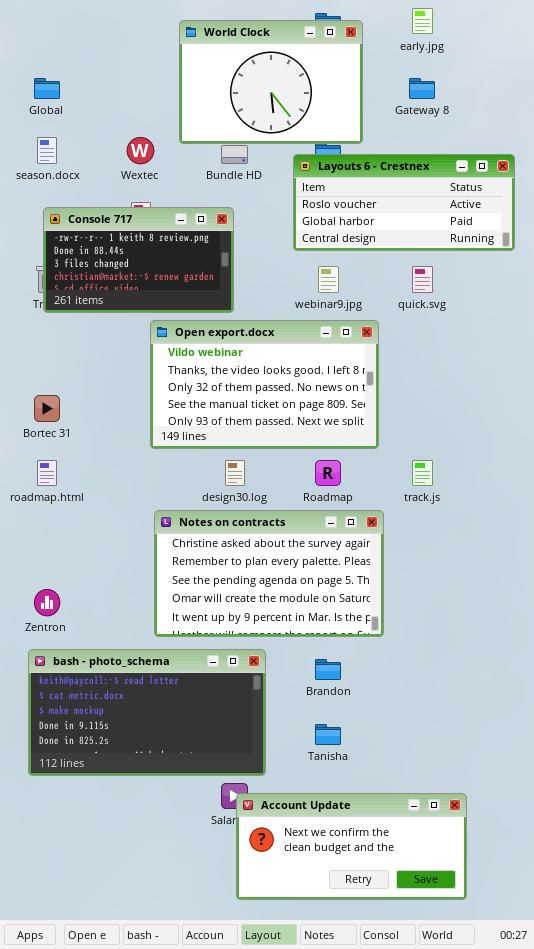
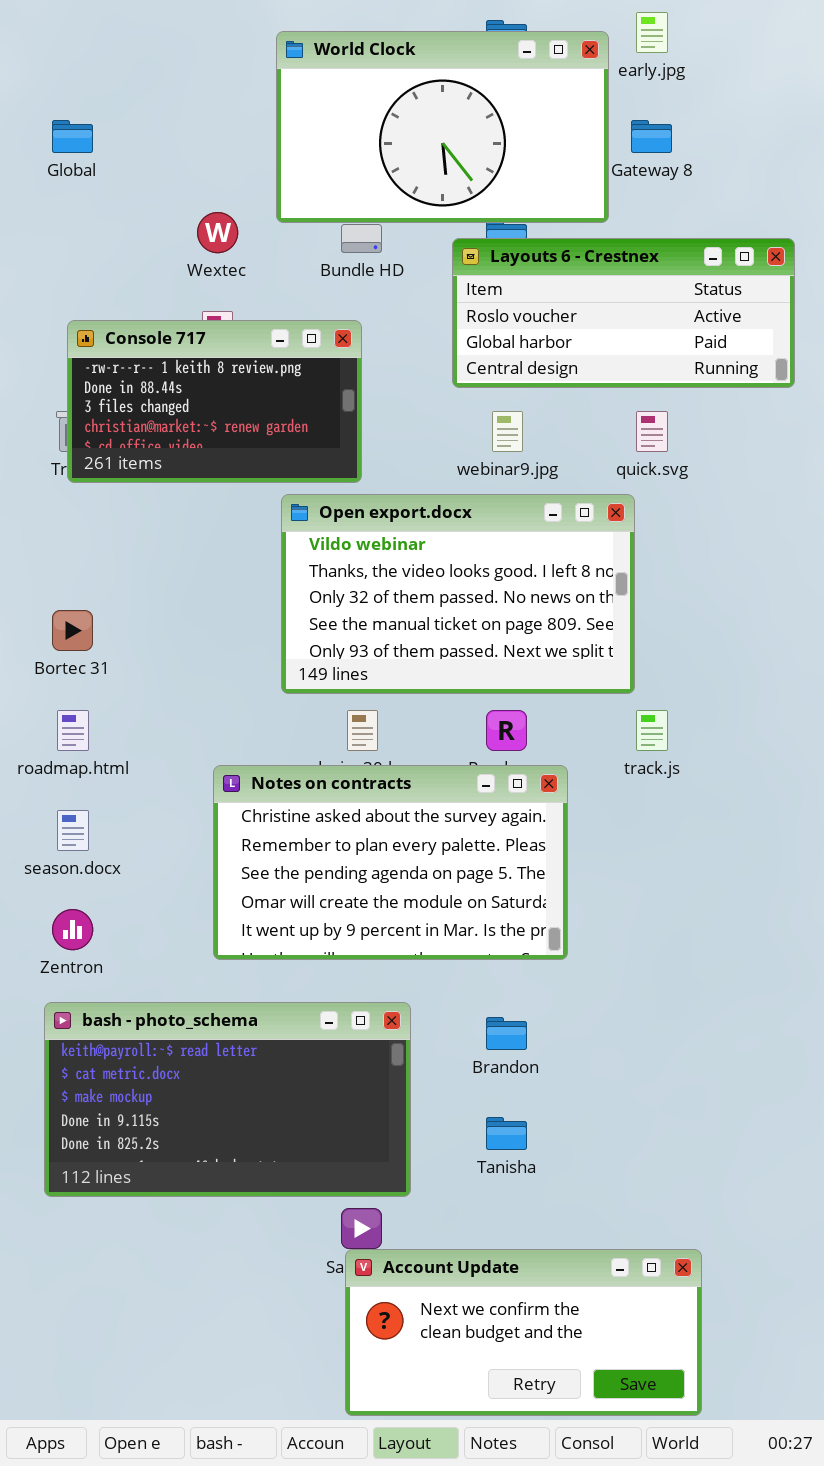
World Clock: [179,20,363,144] -> [276,31,609,223], resized
season.docx: [37,137,57,164] -> [57,810,89,851], moved
Open export.docx: [150,320,379,449] -> [281,494,635,694], moved
Notes on contracts: [154,510,384,637] -> [213,765,568,960], moved
Account Update: [236,793,467,900] -> [345,1249,702,1416], moved

